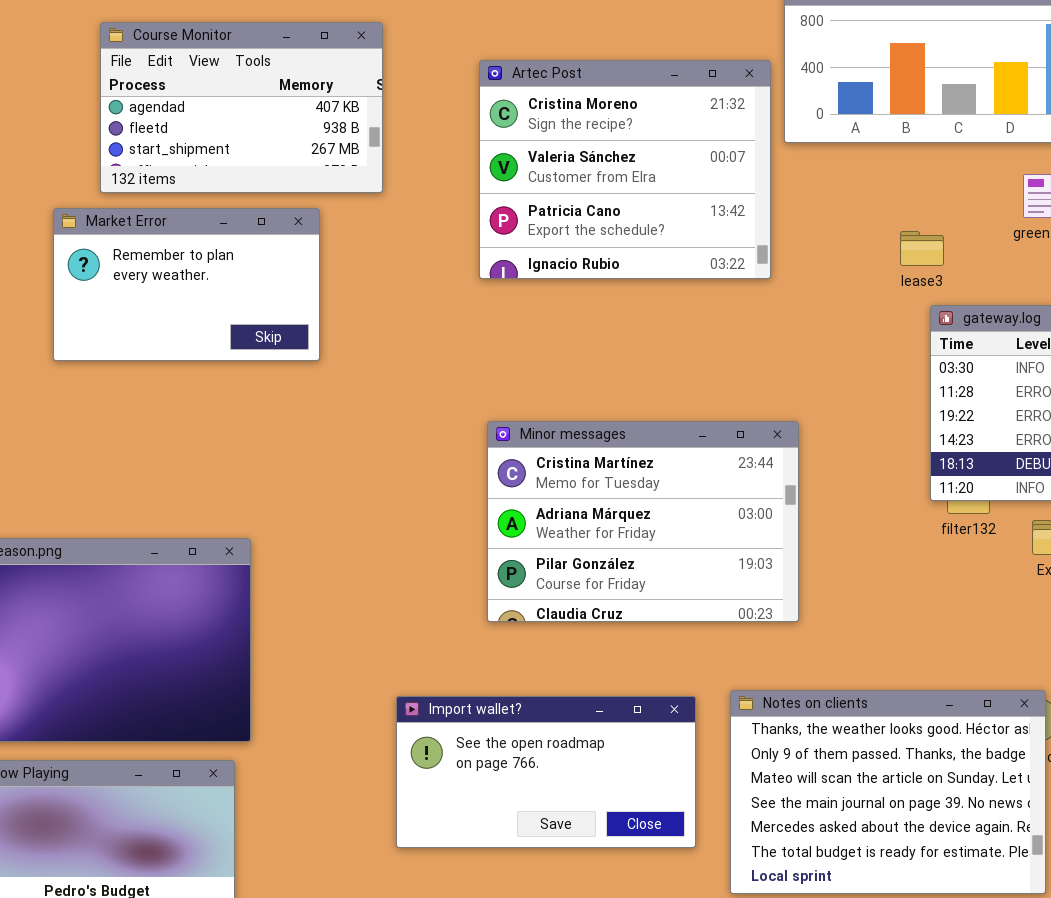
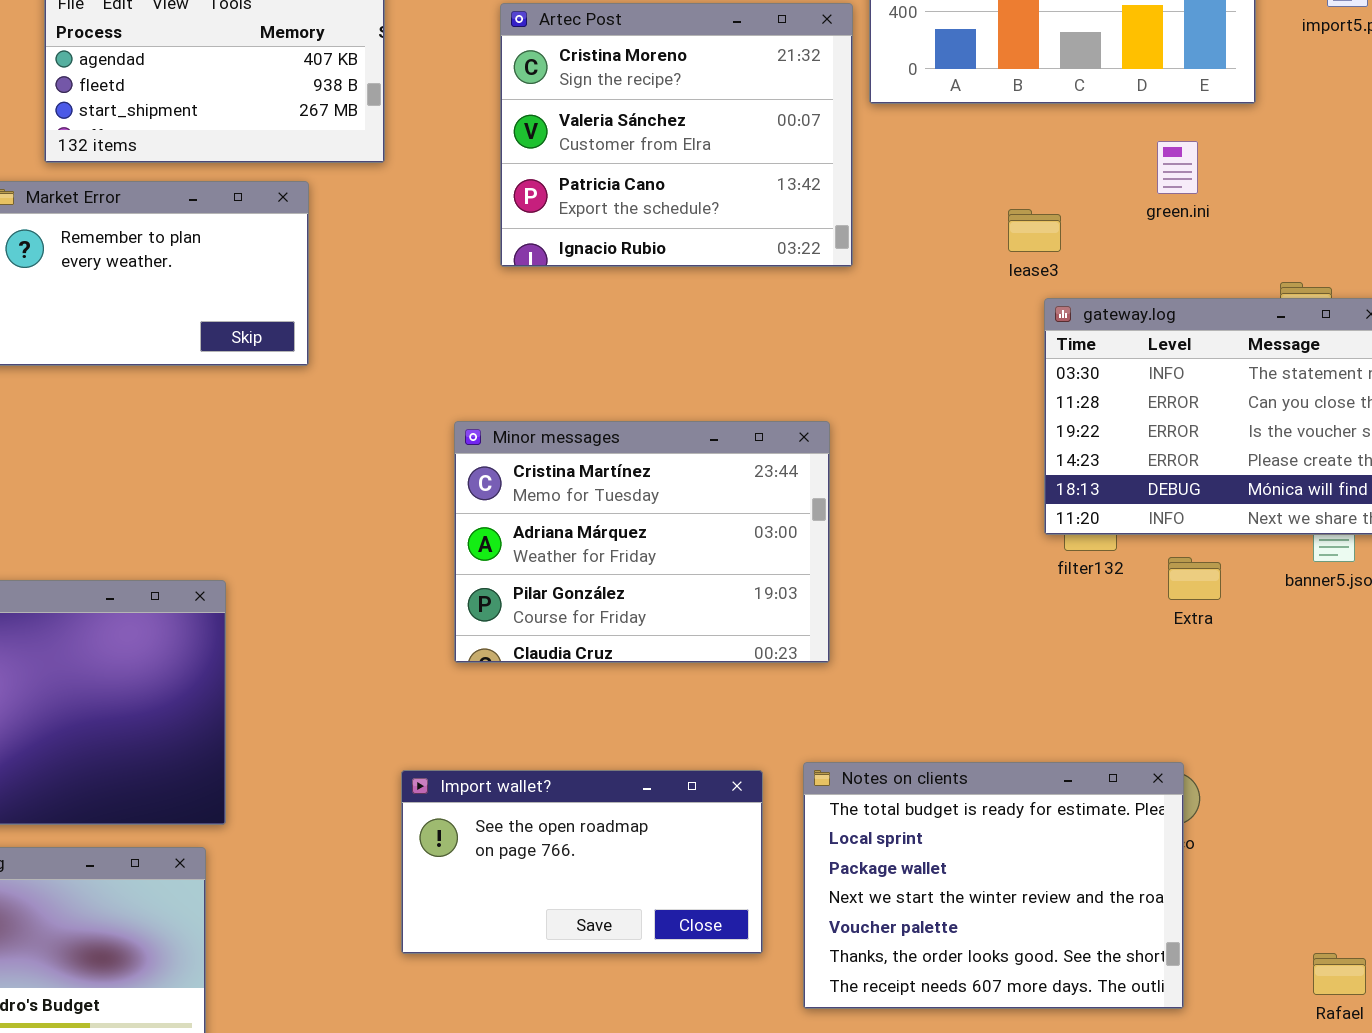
Minor messages: [487,421,799,622] -> [454,421,830,663], moved
Notes on clients: [730,690,1046,894] -> [803,762,1184,1009], scrolled down 5 rows

